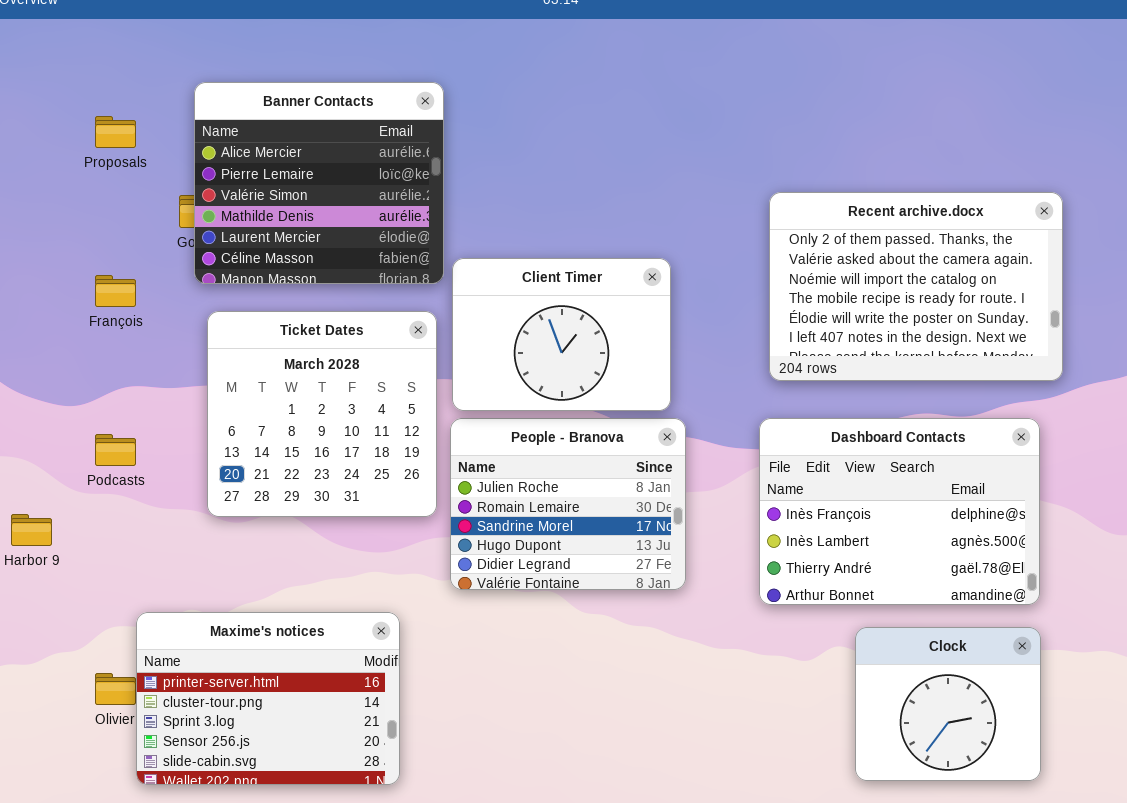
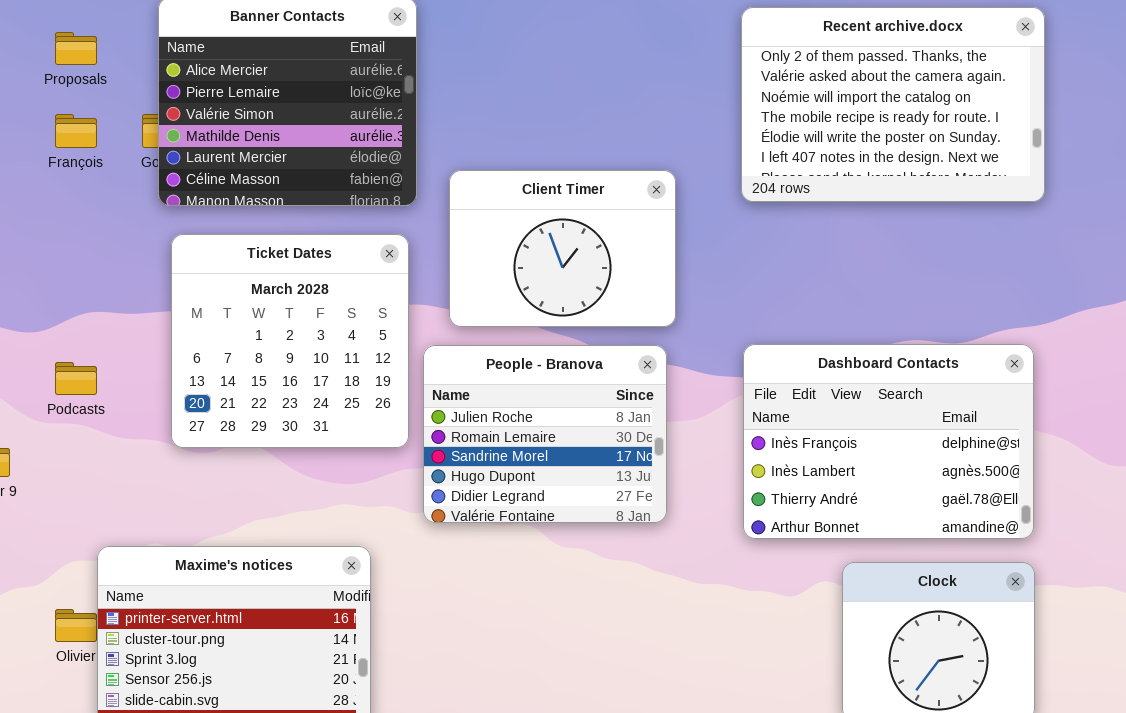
Recent archive.docx: [769,192,1063,381] -> [741,7,1045,202], moved
Client Timer: [452,258,671,411] -> [449,170,676,327], moved
François: [95,275,136,307] -> [55,114,97,148], moved

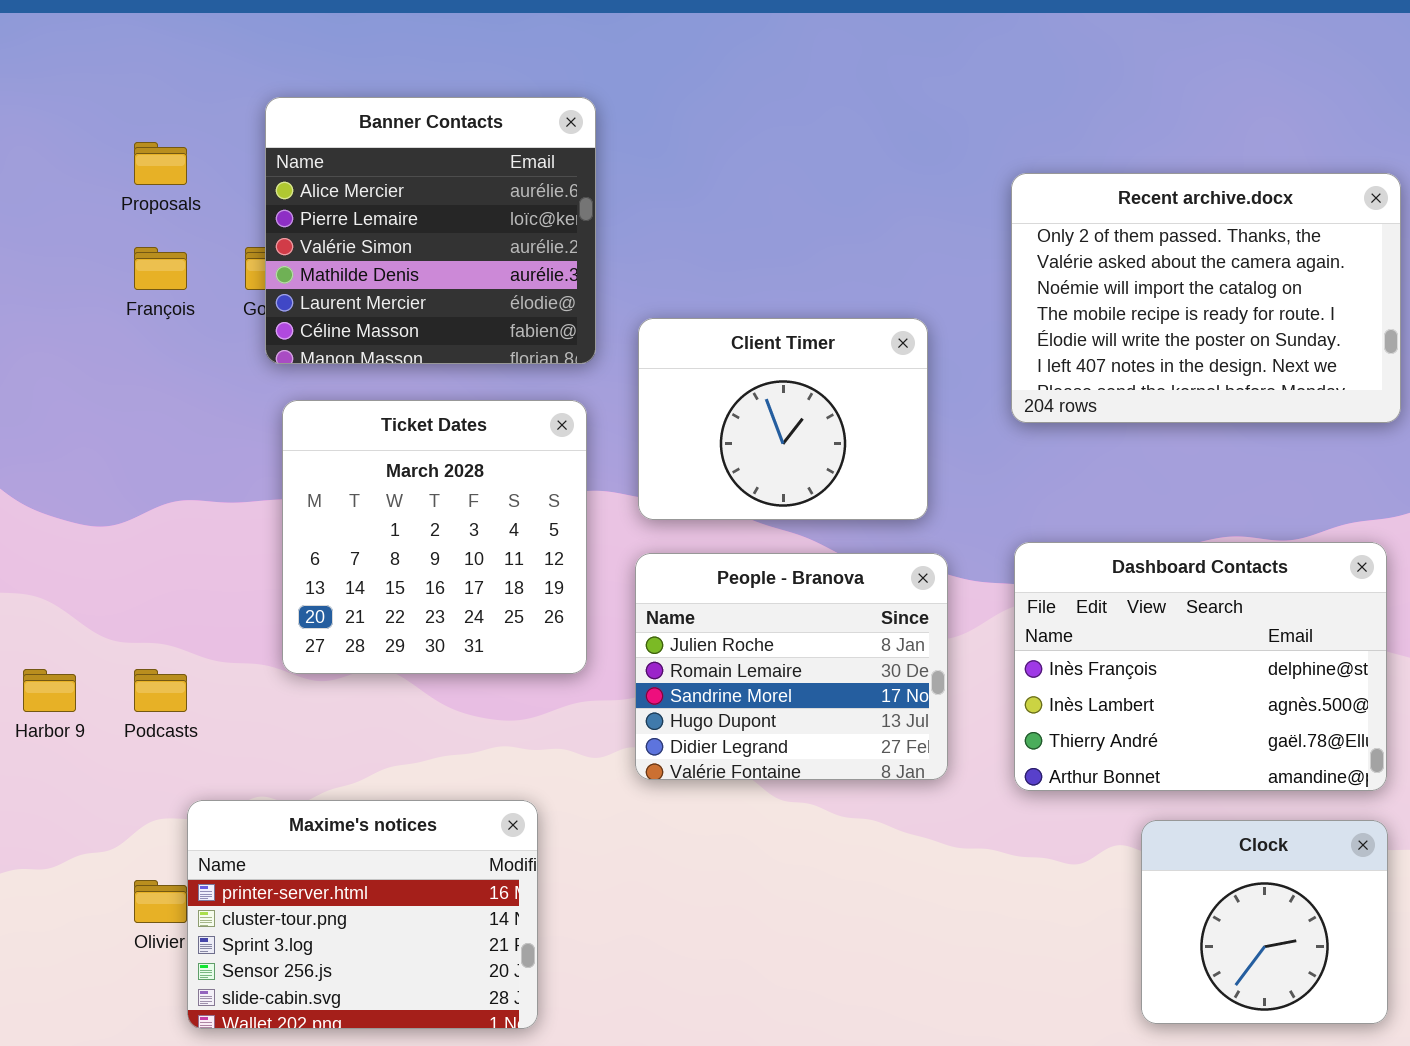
Recent archive.docx: [741,7,1045,202] -> [1011,173,1401,423], moved
People - Branova: [423,345,667,523] -> [635,553,948,780], moved
Podcasts: [55,362,97,395] -> [134,669,187,712], moved

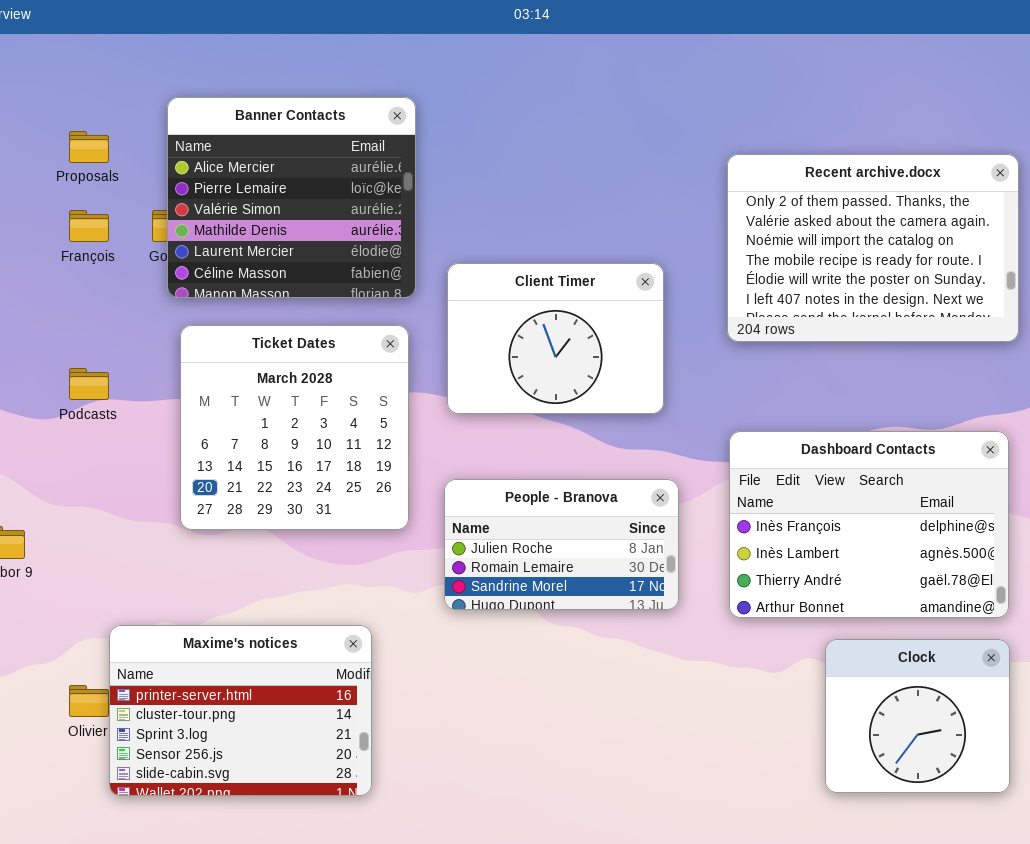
People - Branova: [635,553,948,780] -> [444,479,679,610], resized
Podcasts: [134,669,187,712] -> [69,368,109,400], moved

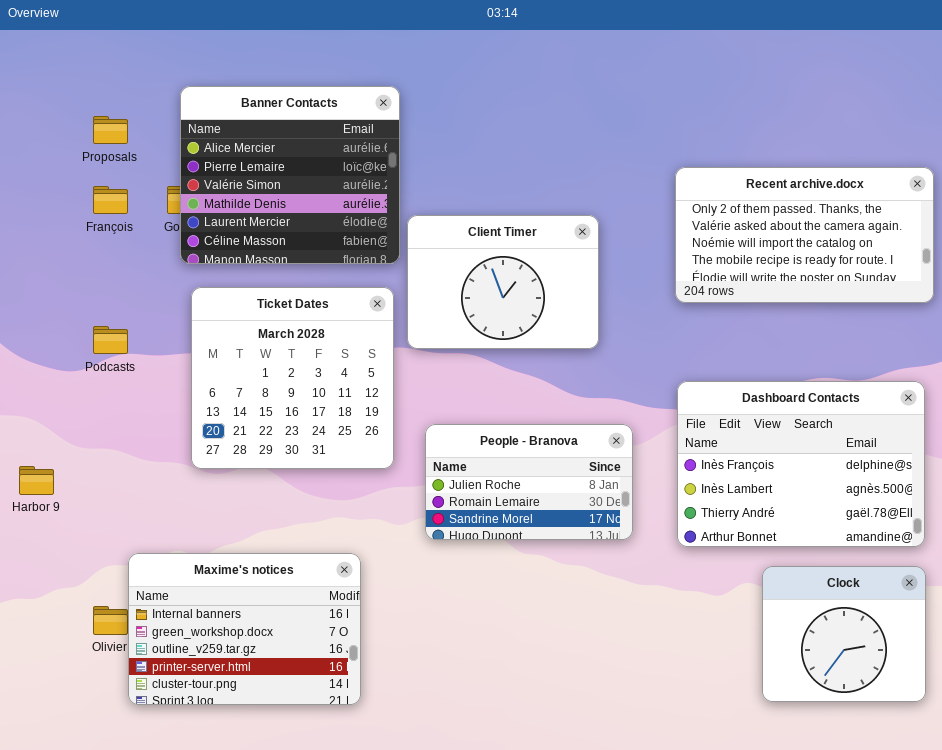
Recent archive.docx: [727,154,1019,342] -> [675,167,934,303], resized
Client Timer: [447,263,664,414] -> [407,215,599,349], moved
Maxime's notices: [109,625,372,796] -> [128,553,361,705], scrolled up 3 rows

